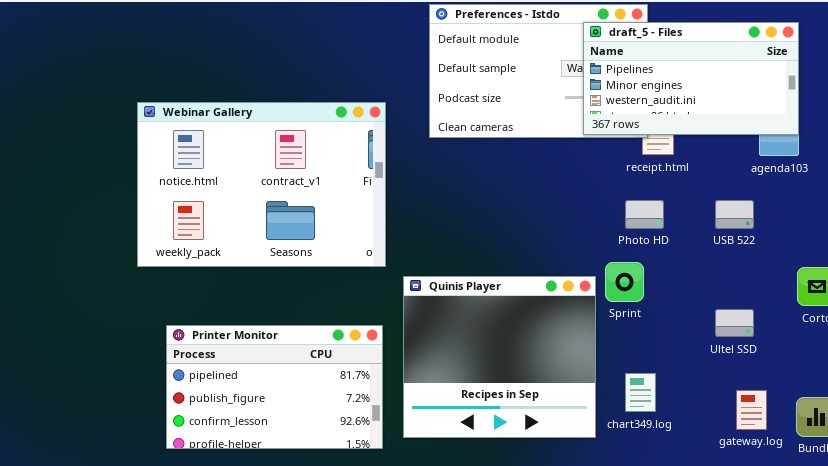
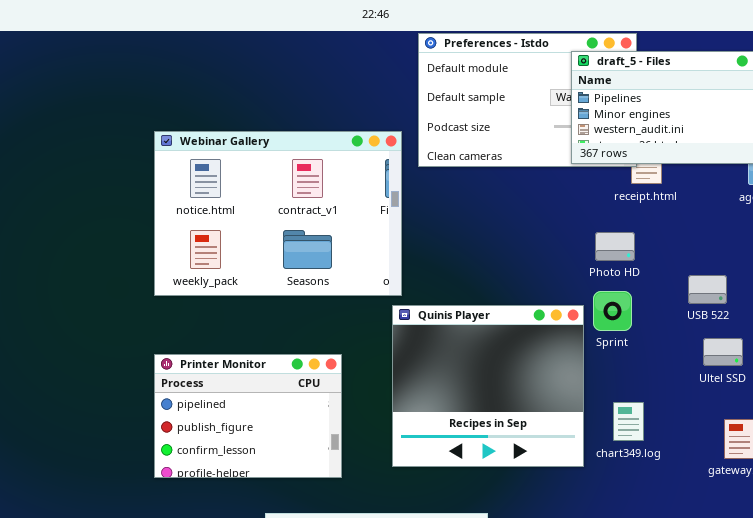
Webinar Gallery: [137,102,386,267] -> [154,131,402,296], moved
Photo HD: [625,200,664,229] -> [595,232,635,261], moved
USB 522: [715,200,754,229] -> [688,275,727,304], moved
Printer Monitor: [166,325,383,449] -> [154,354,342,478], resized

